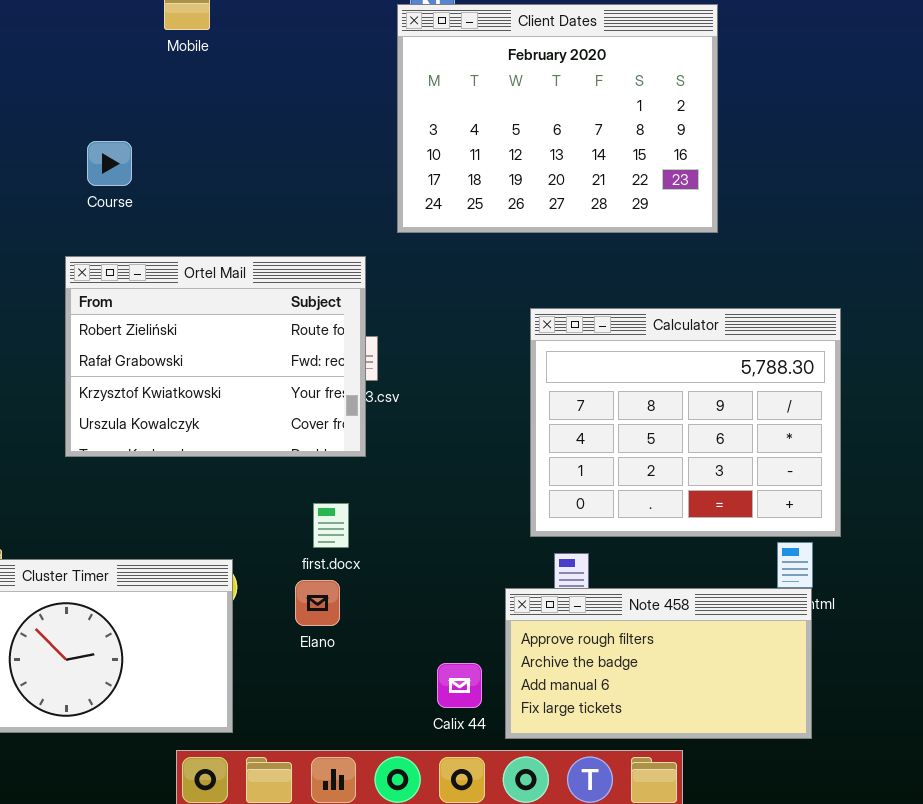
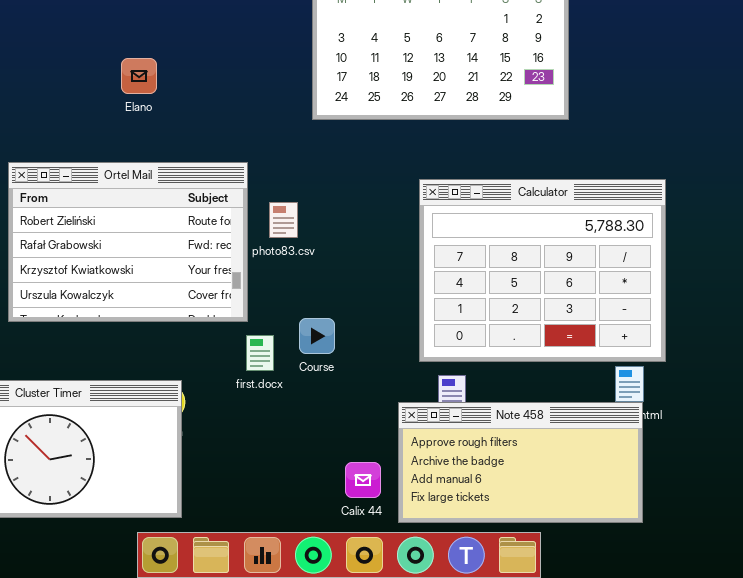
Course: [87,141,132,186] -> [299,318,335,354], moved
Ortel Mail: [65,256,366,457] -> [8,162,248,322], moved
Elano: [295,580,340,626] -> [121,58,157,94], moved

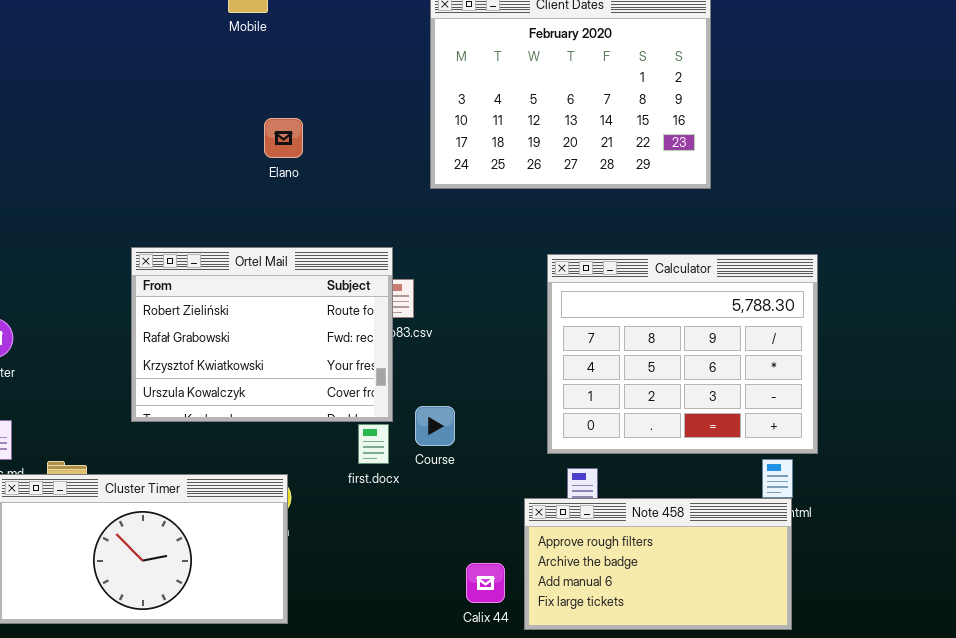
Elano: [121,58,157,94] -> [264,118,303,158], moved
Ortel Mail: [8,162,248,322] -> [131,247,393,422], moved

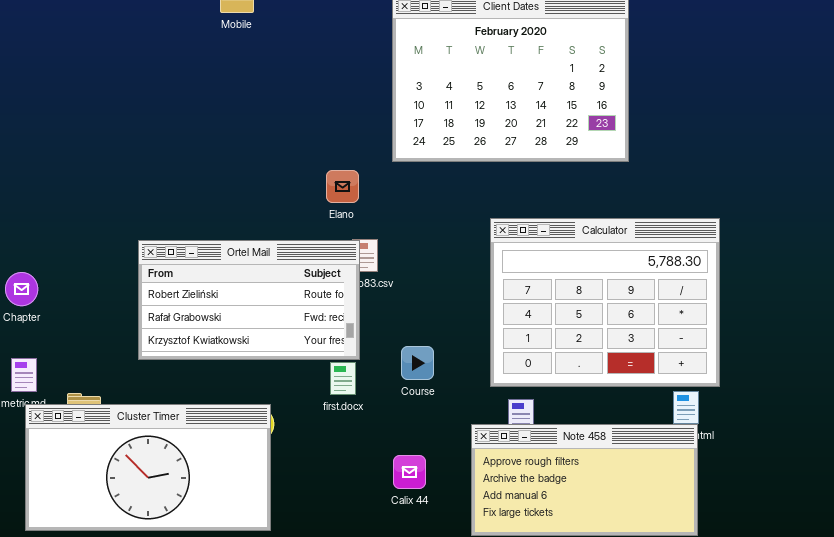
Elano: [264,118,303,158] -> [326,170,359,203], moved
Ortel Mail: [131,247,393,422] -> [138,240,360,360], resized
Course: [415,406,455,446] -> [401,346,434,380], moved
Calix 44: [466,563,505,603] -> [393,455,426,489], moved

